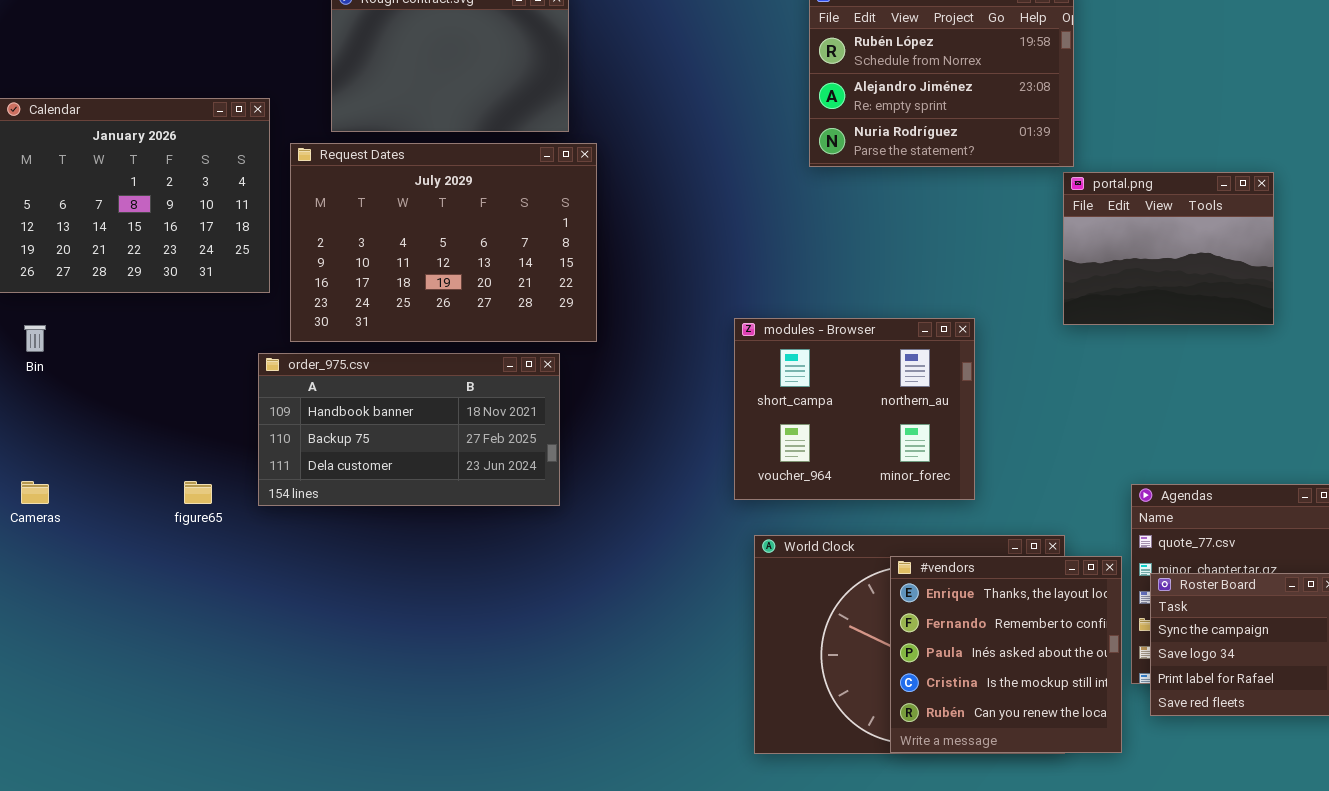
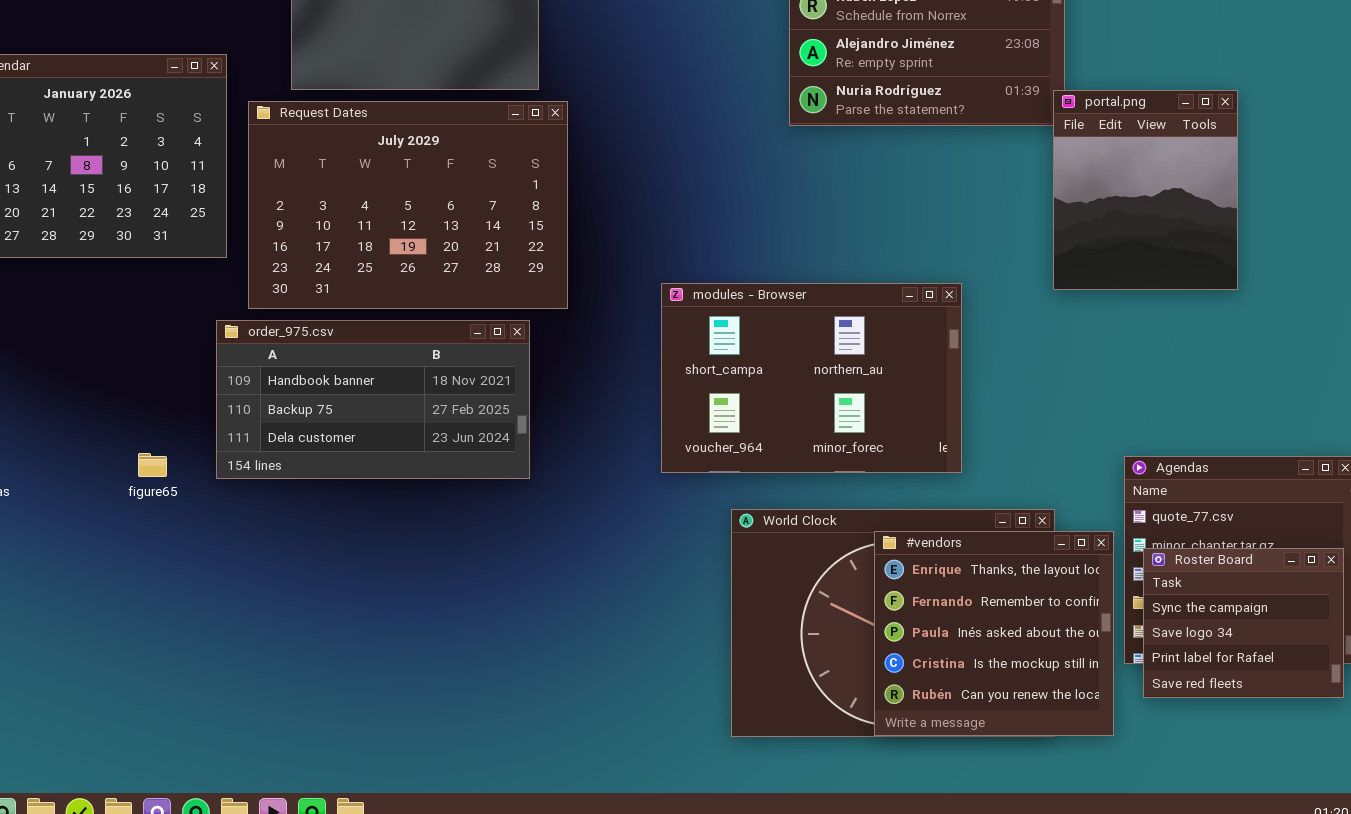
portal.png: [1063,172,1274,325] -> [1053,90,1238,290], resized
modules - Browser: [734,318,975,500] -> [661,283,962,473], resized

